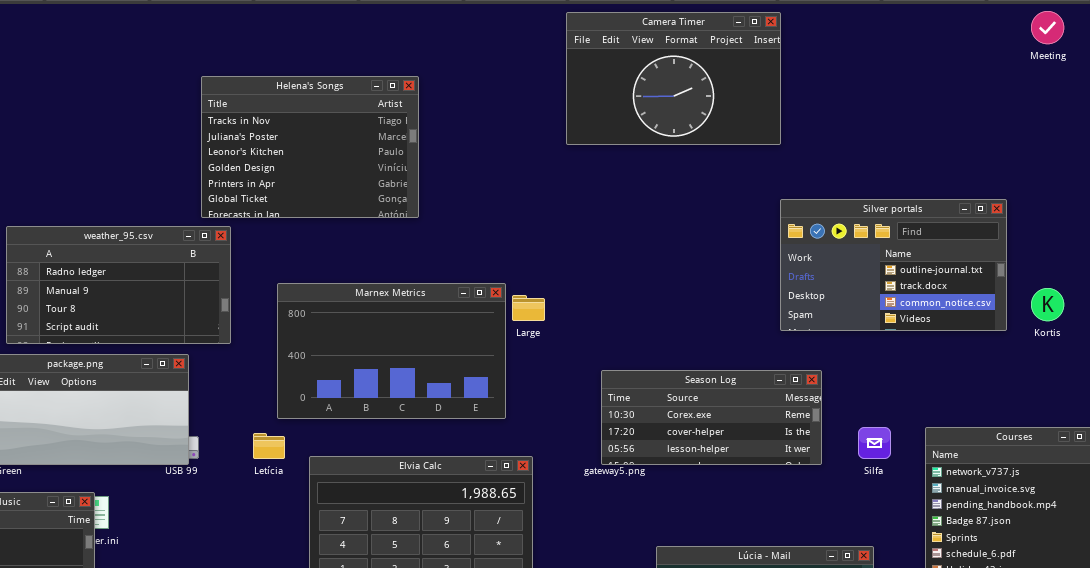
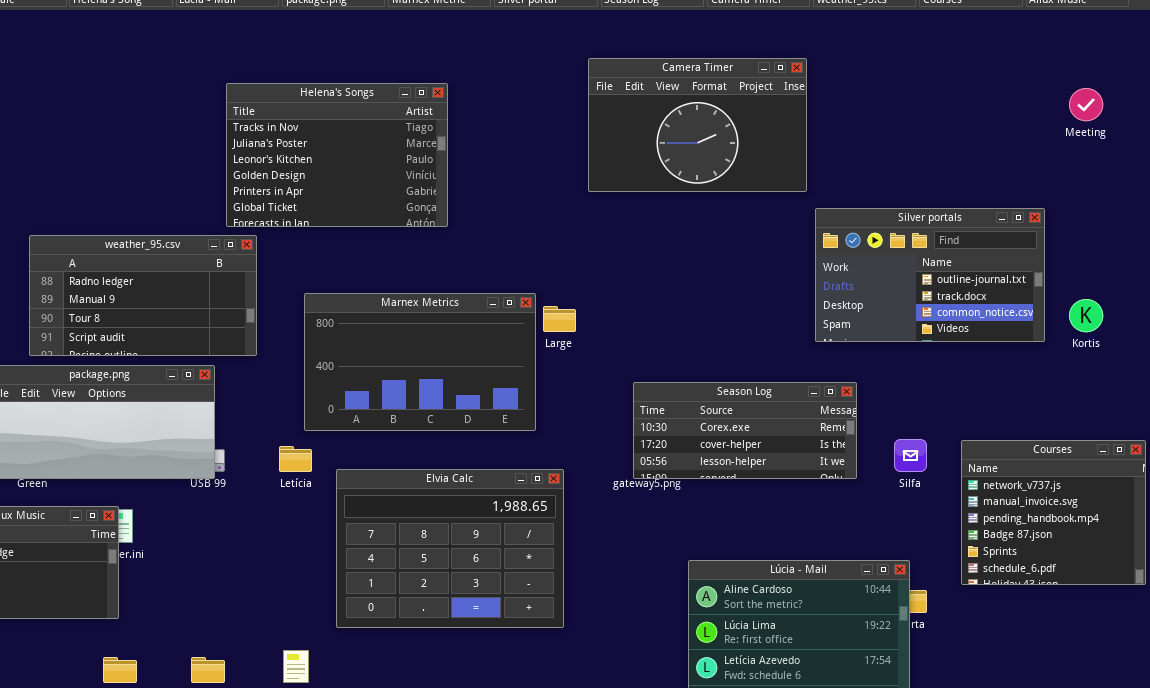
Meeting: [1031,11,1064,44] -> [1069,88,1103,121], moved
Camera Timer: [566,12,781,145] -> [588,58,807,192], moved

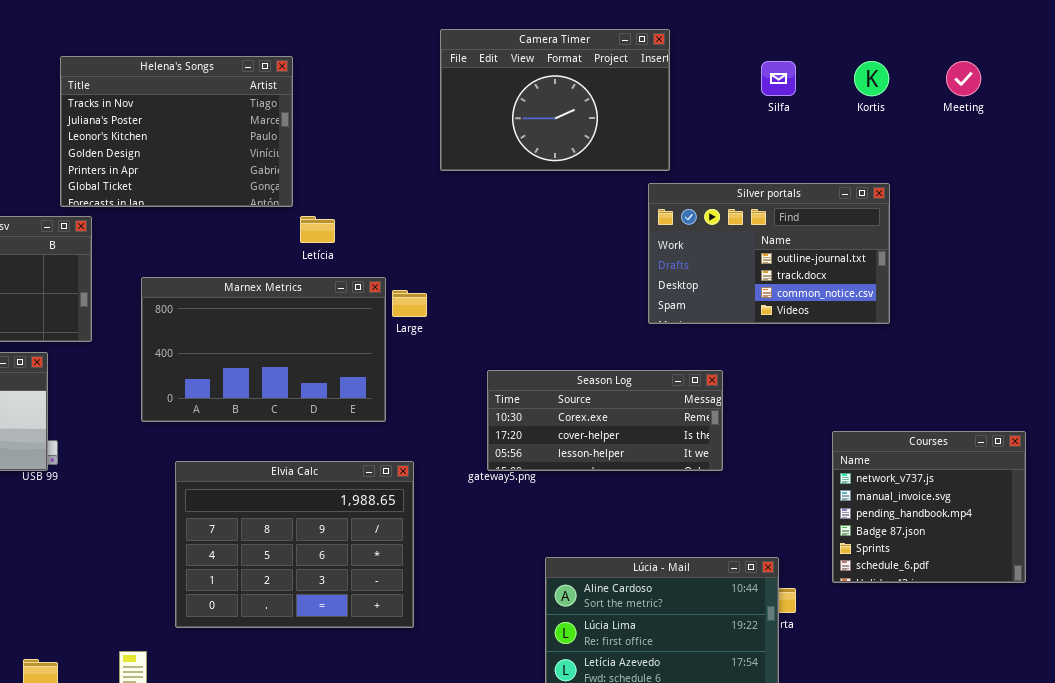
Silver portals: [815,208,1045,342] -> [648,183,890,324], moved
Kortis: [1069,299,1103,332] -> [854,61,889,96], moved
Silfa: [894,439,927,472] -> [761,61,796,96], moved
Letícia: [279,446,312,472] -> [300,216,335,243], moved

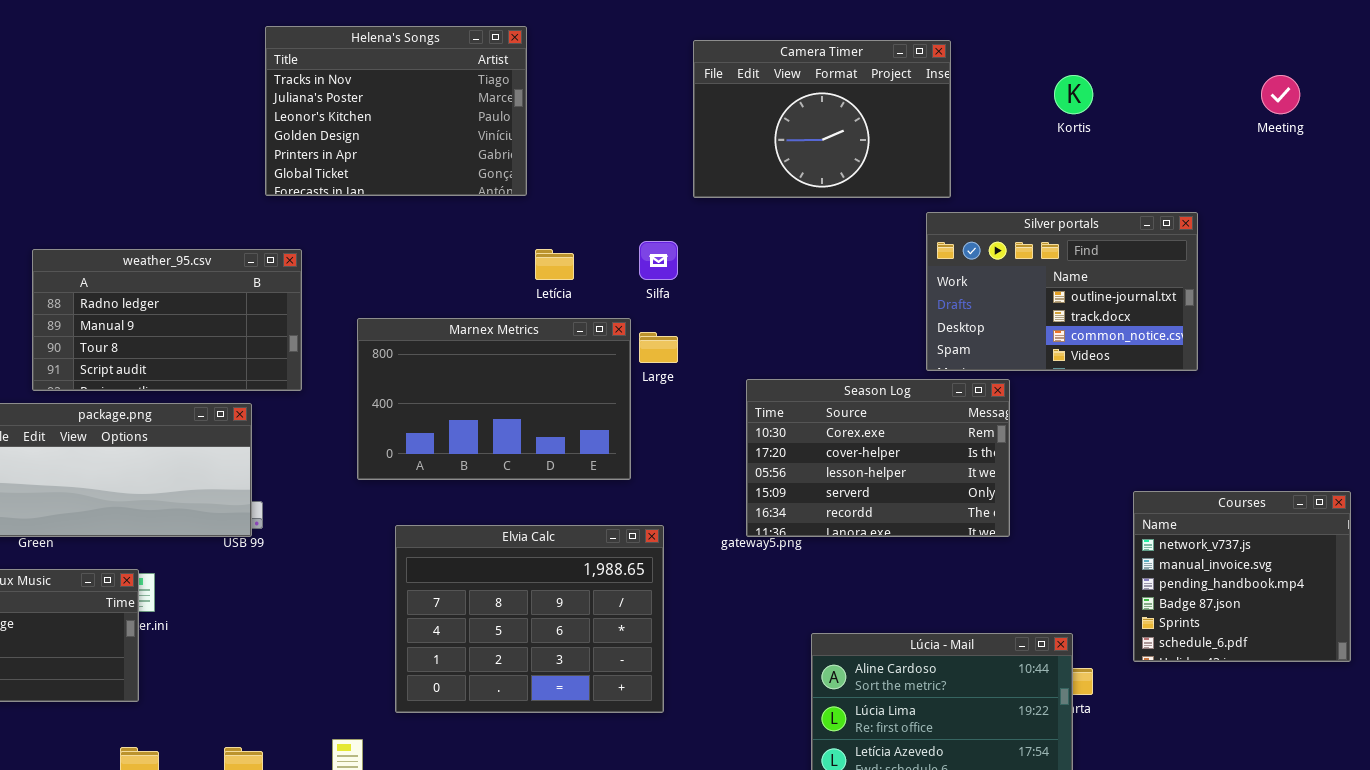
Helena's Songs: [60,56,293,207] -> [265,26,527,196], moved
Silfa: [761,61,796,96] -> [639,241,678,280], moved
Kortis: [854,61,889,96] -> [1054,75,1093,114], moved
Season Log: [487,370,723,471] -> [746,379,1010,537], resized

